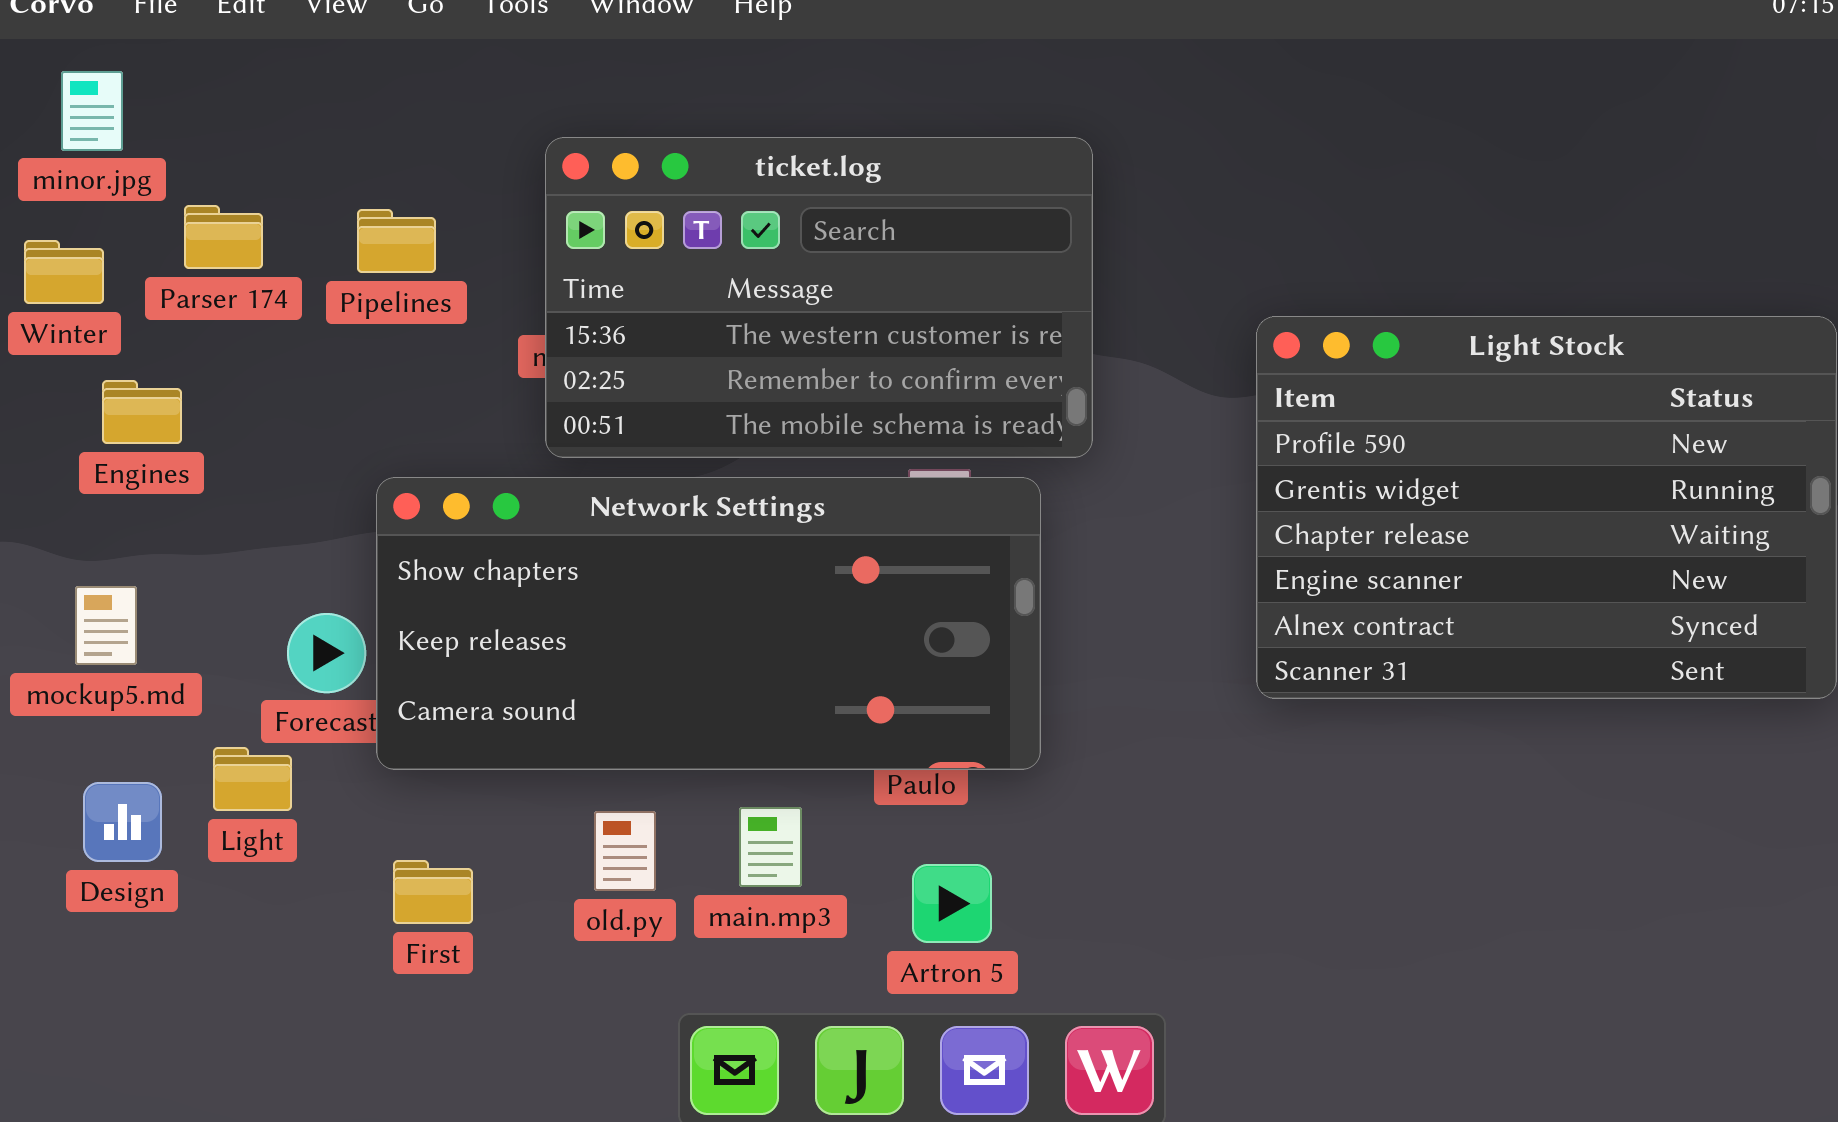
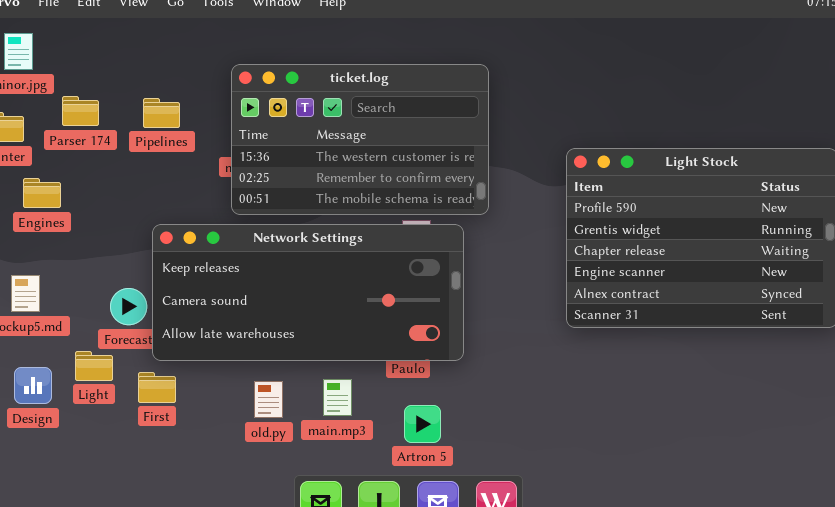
Network Settings: [376,477,1041,770] -> [152,224,464,361], scrolled down 1 row
First: [393,860,473,924] -> [138,372,176,403], moved

